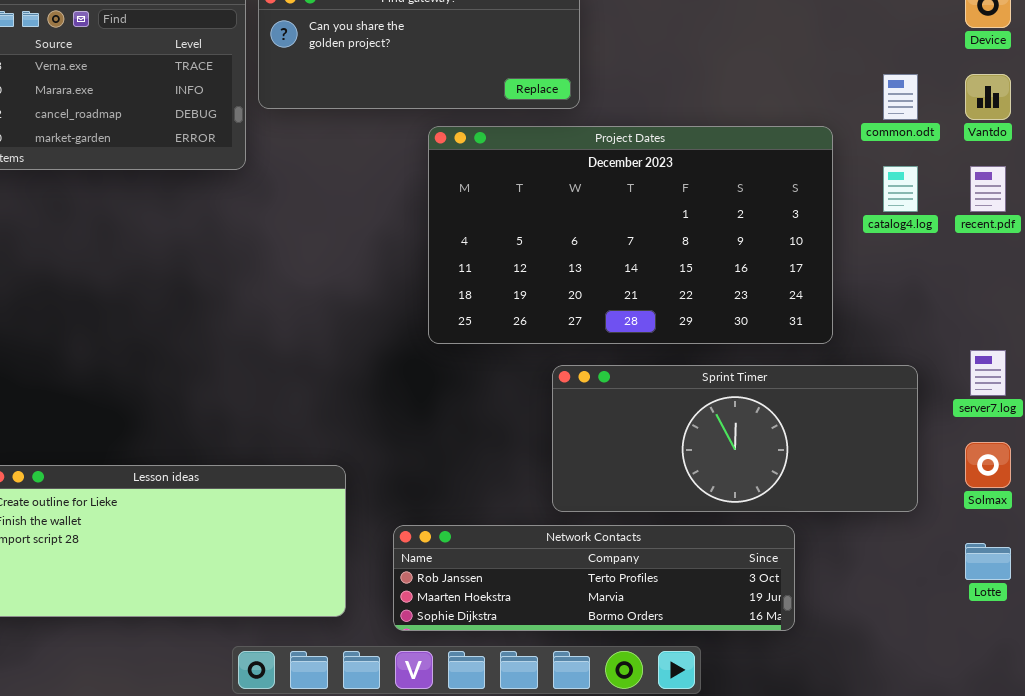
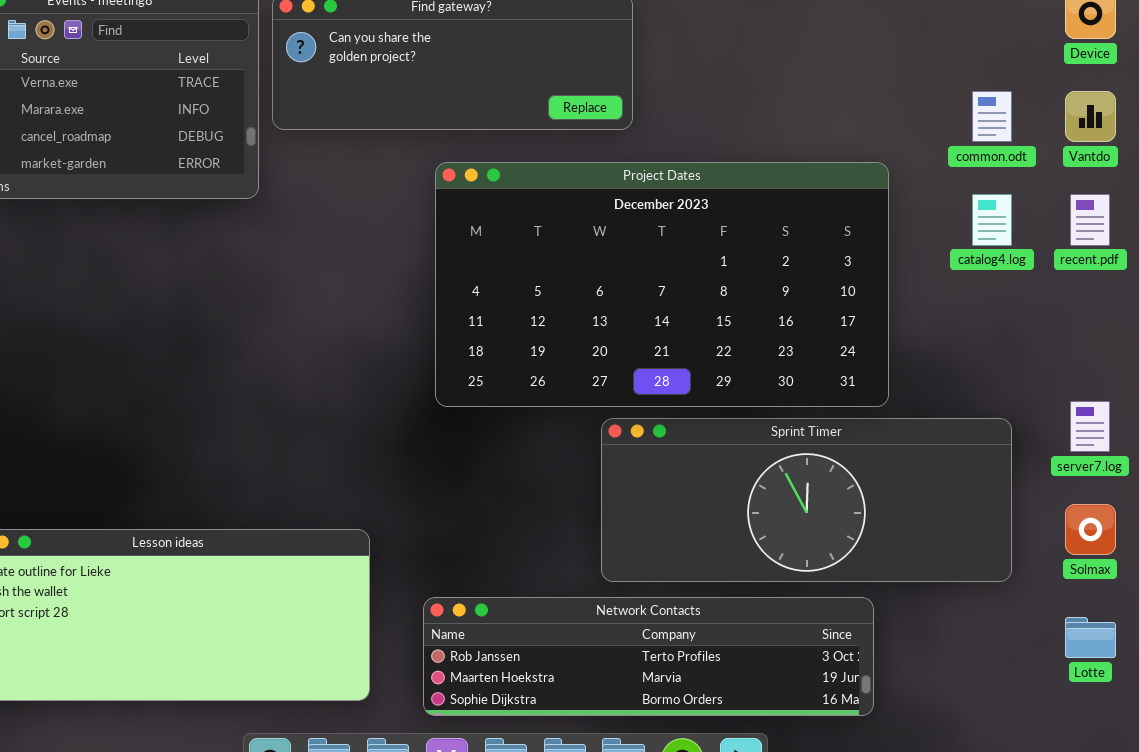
Project Dates: [428,126,833,344] -> [435,162,889,407], moved

